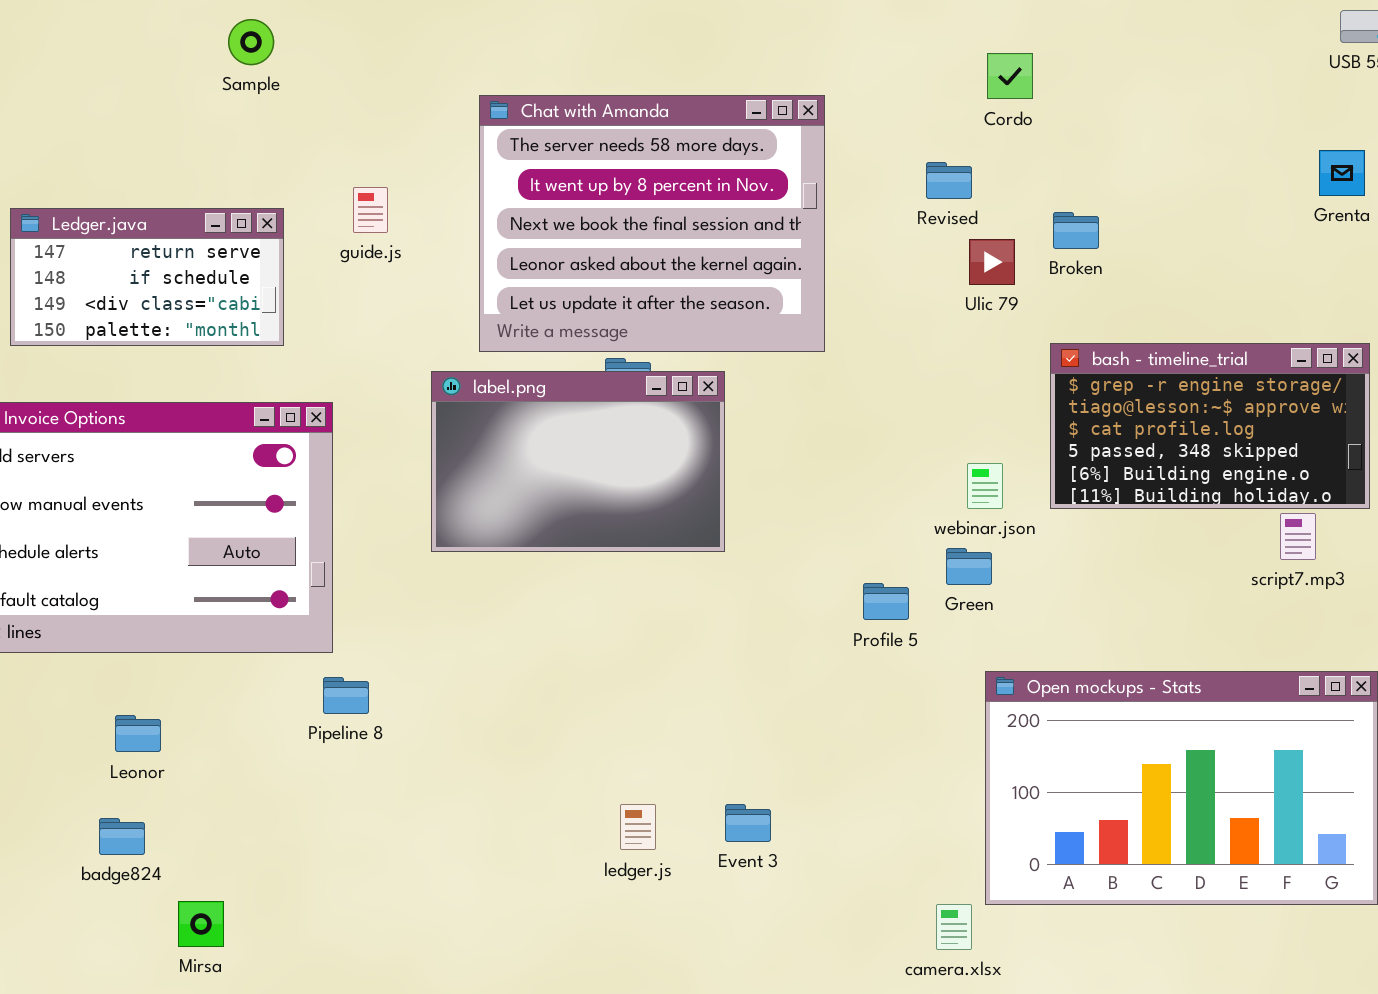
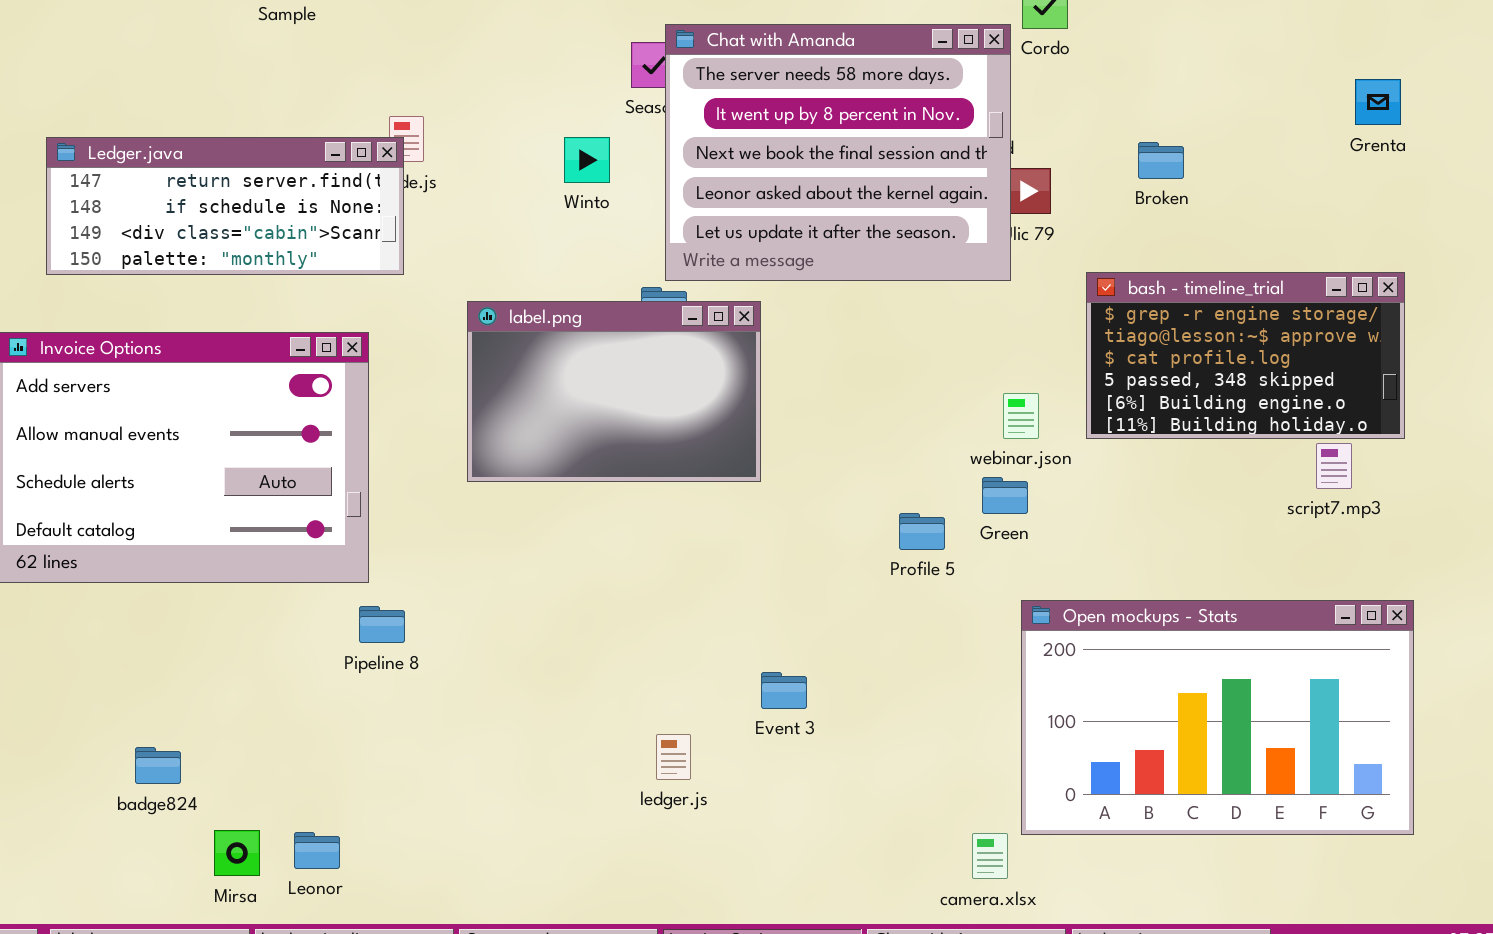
Chat with Amanda: [479,95,825,352] -> [665,24,1011,281], moved
Ledger.java: [10,208,284,346] -> [46,137,404,275], resized
Broken: [1053,212,1099,249] -> [1138,142,1184,179], moved
Leonor: [115,715,161,752] -> [294,832,340,869], moved
Event 3: [725,804,771,842] -> [761,672,807,709], moved

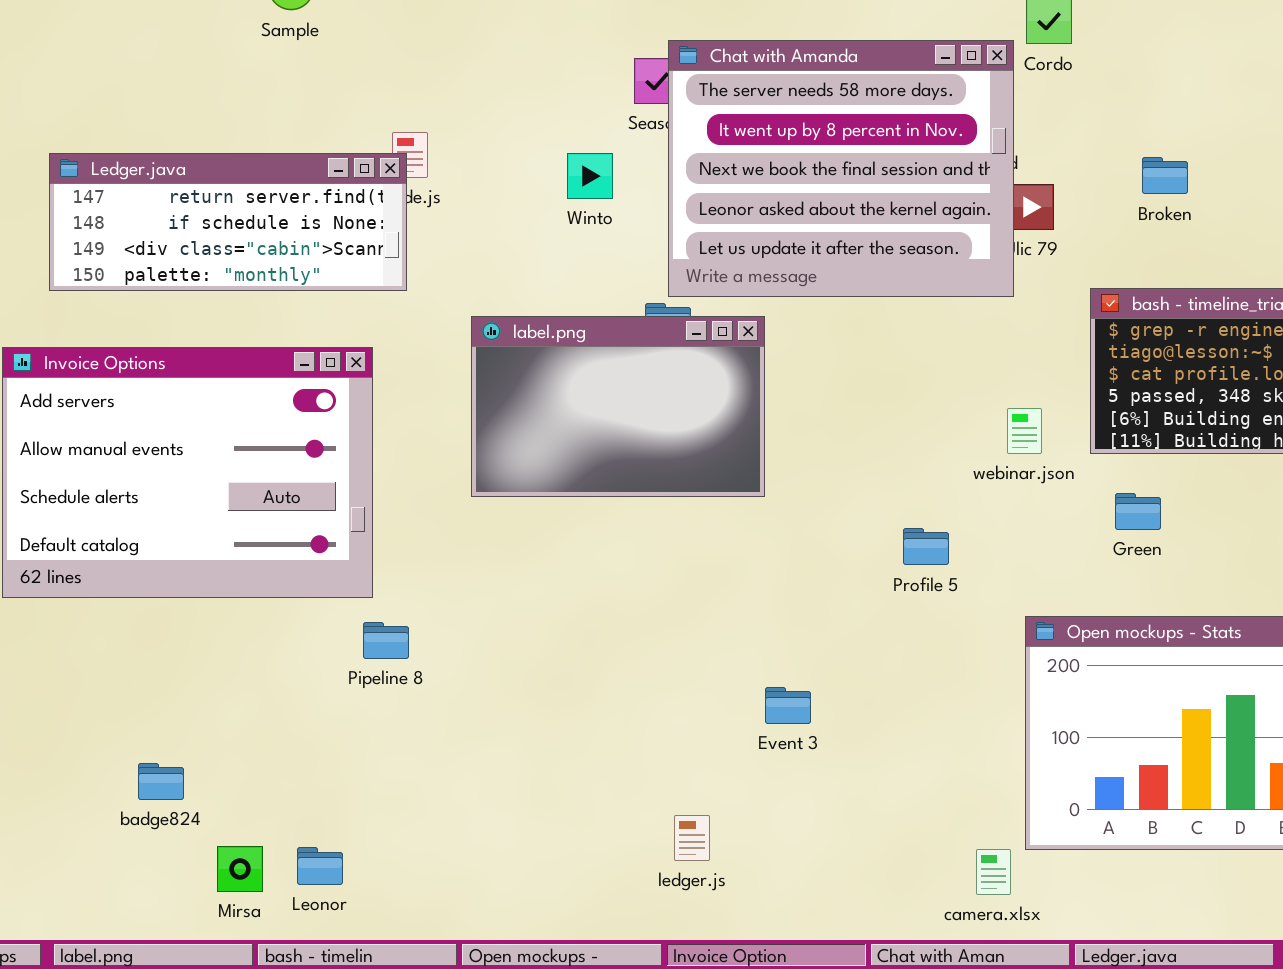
Green: [982,477,1028,514] -> [1115,493,1161,530], moved
ledger.js: [656,734,691,780] -> [674,815,710,861], moved

